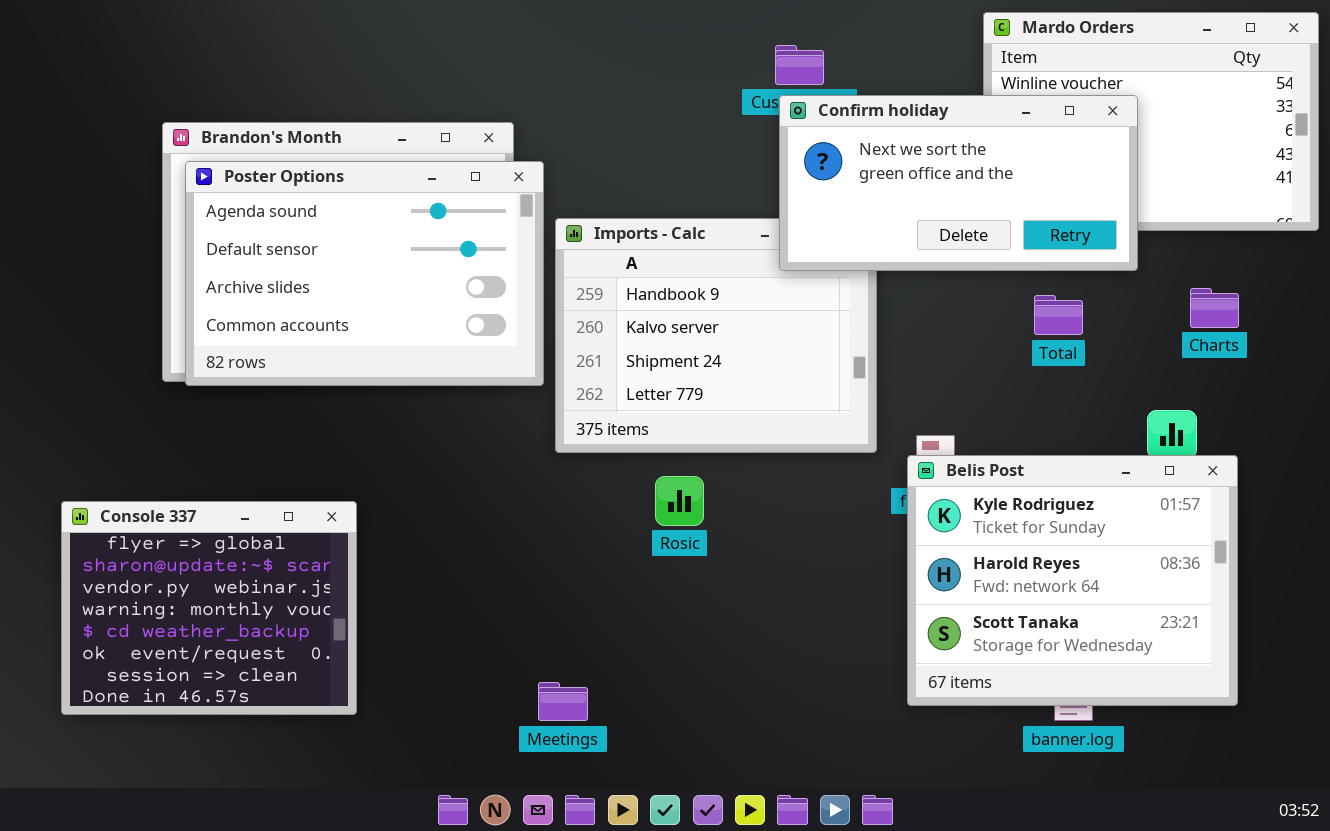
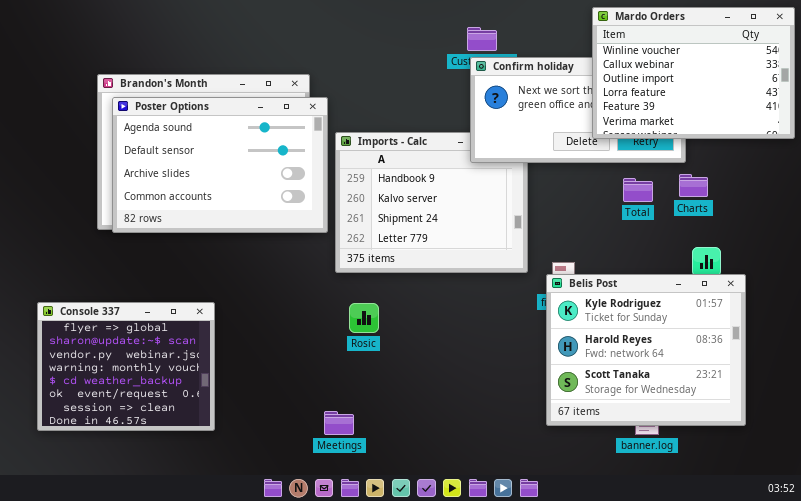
Mardo Orders: [983,12,1319,231] -> [592,7,795,139], raised
Charts: [1190,288,1239,328] -> [679,174,708,197], moved
Rosic: [655,476,704,526] -> [349,303,379,333], moved

